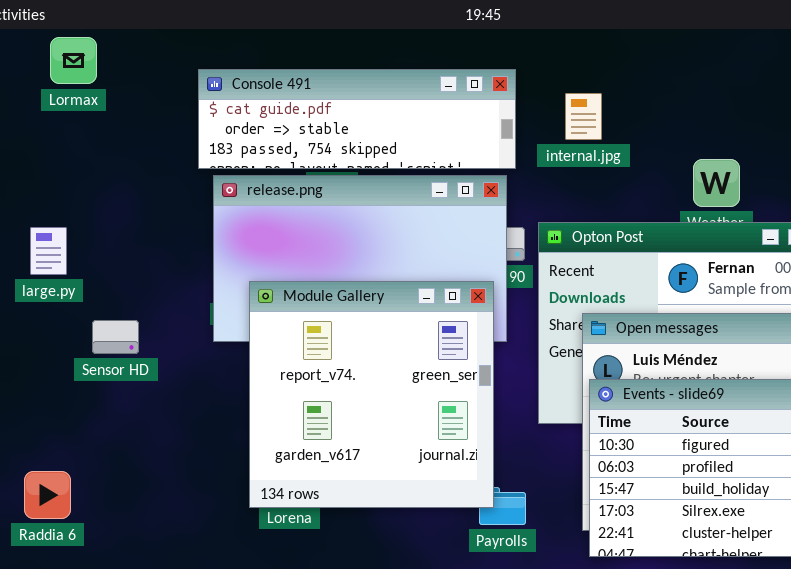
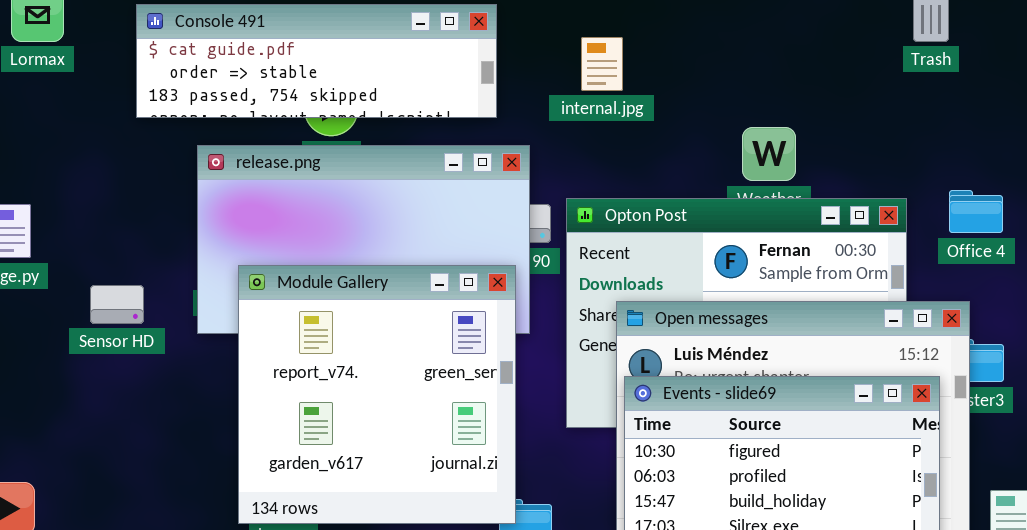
Console 491: [198,69,516,169] -> [136,4,497,118], moved
internal.jpg: [565,93,602,140] -> [581,37,623,91], moved
Sensor HD: [92,320,139,354] -> [90,285,144,324], moved

